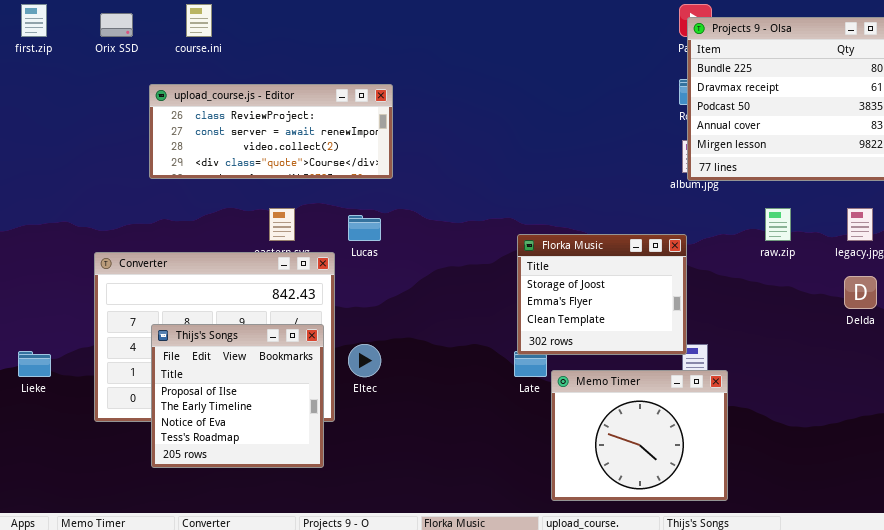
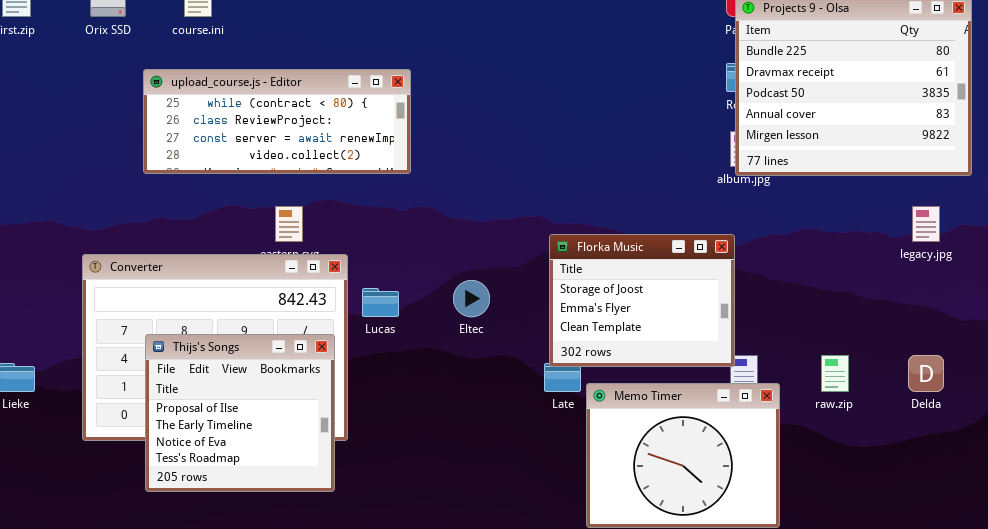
upload_course.js - Editor: [149,84,393,179] -> [143,69,411,174], scrolled up 1 row
raw.zip: [765,208,791,241] -> [821,355,849,392], moved
Lucas: [348,215,381,241] -> [362,288,399,317], moved
Delda: [844,276,877,309] -> [908,355,944,392], moved
Eltec: [348,344,381,377] -> [453,280,490,317], moved

